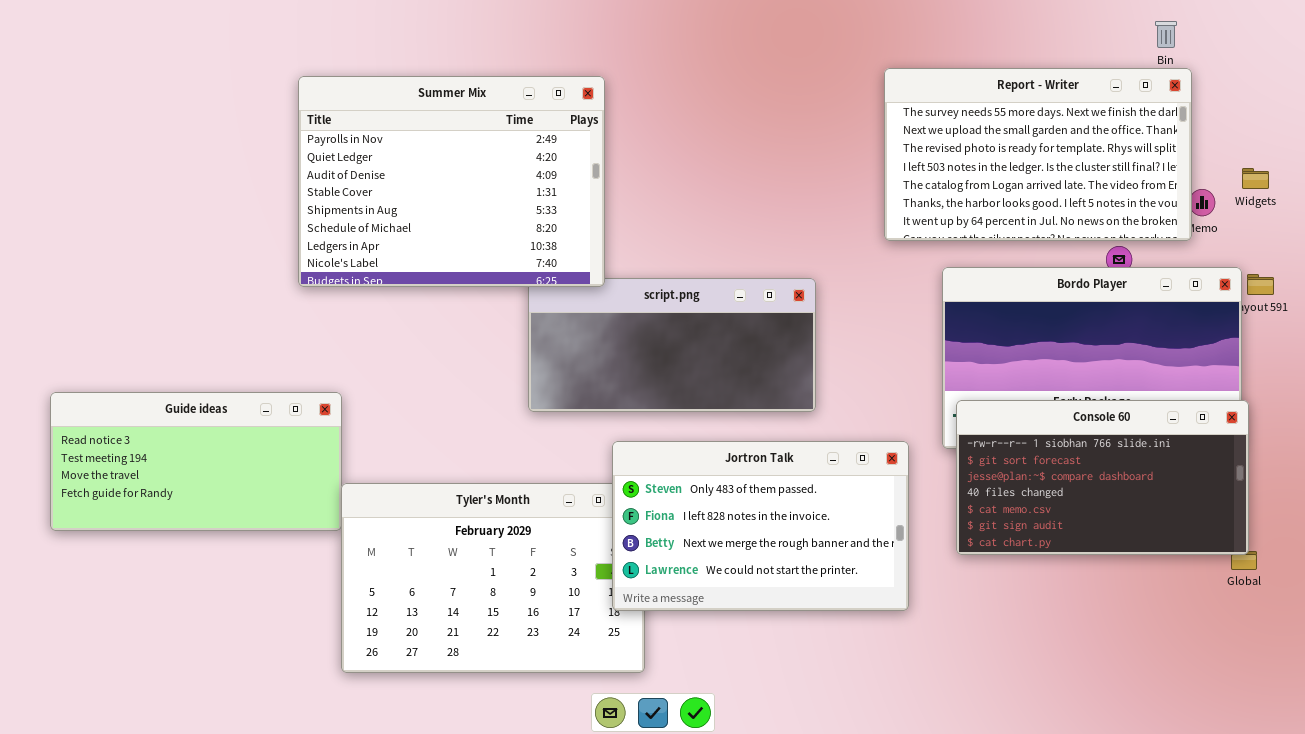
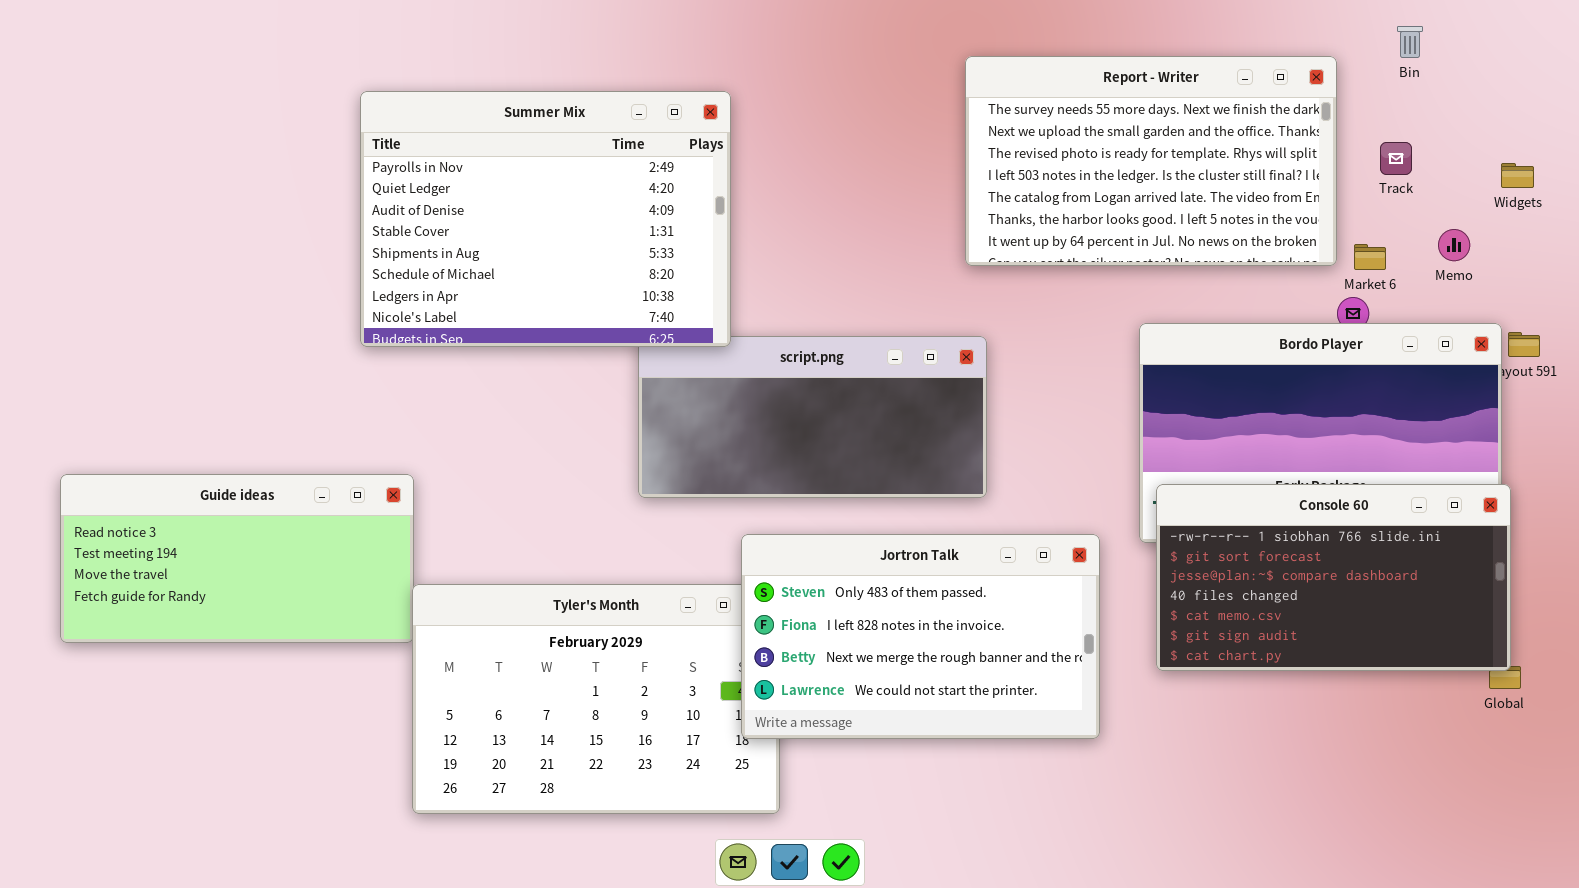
Report - Writer: [884,68,1192,241] -> [965,56,1337,266], moved
Widgets: [1242,168,1269,189] -> [1501,163,1534,188], moved

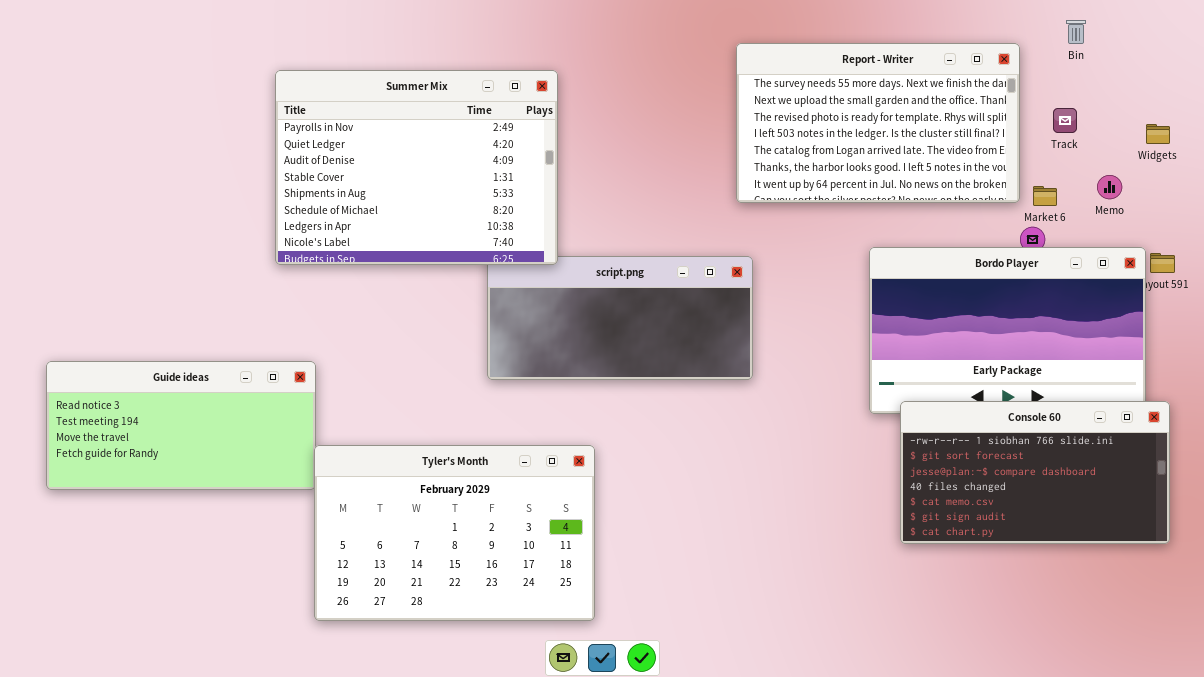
Console 60: [1156,484,1511,671] -> [900,401,1170,544], moved
Jortron Talk: [741,534,1100,739] -> none, closed

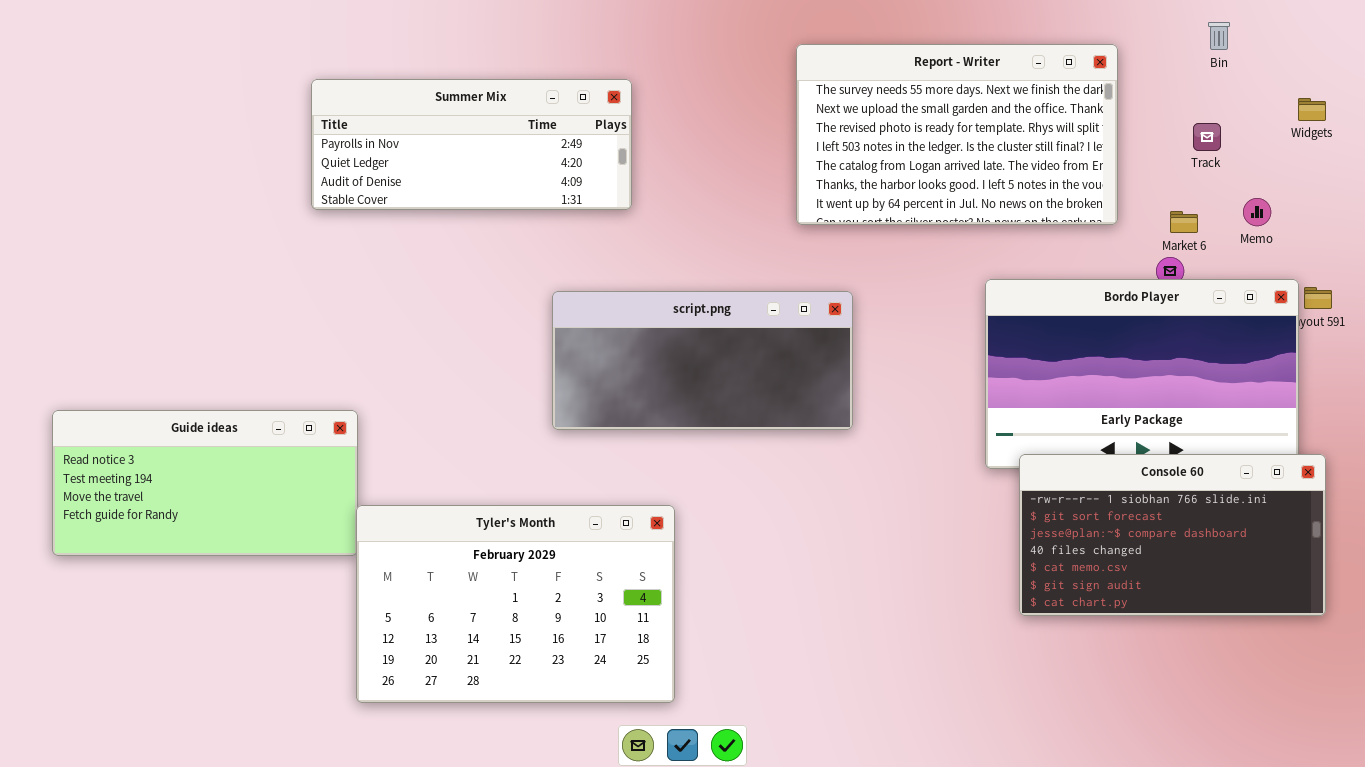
Report - Writer: [736,43,1020,203] -> [796,44,1118,225], moved
Summer Mix: [275,70,558,265] -> [311,79,632,210], resized
Widgets: [1146,124,1170,144] -> [1298,98,1326,121], moved

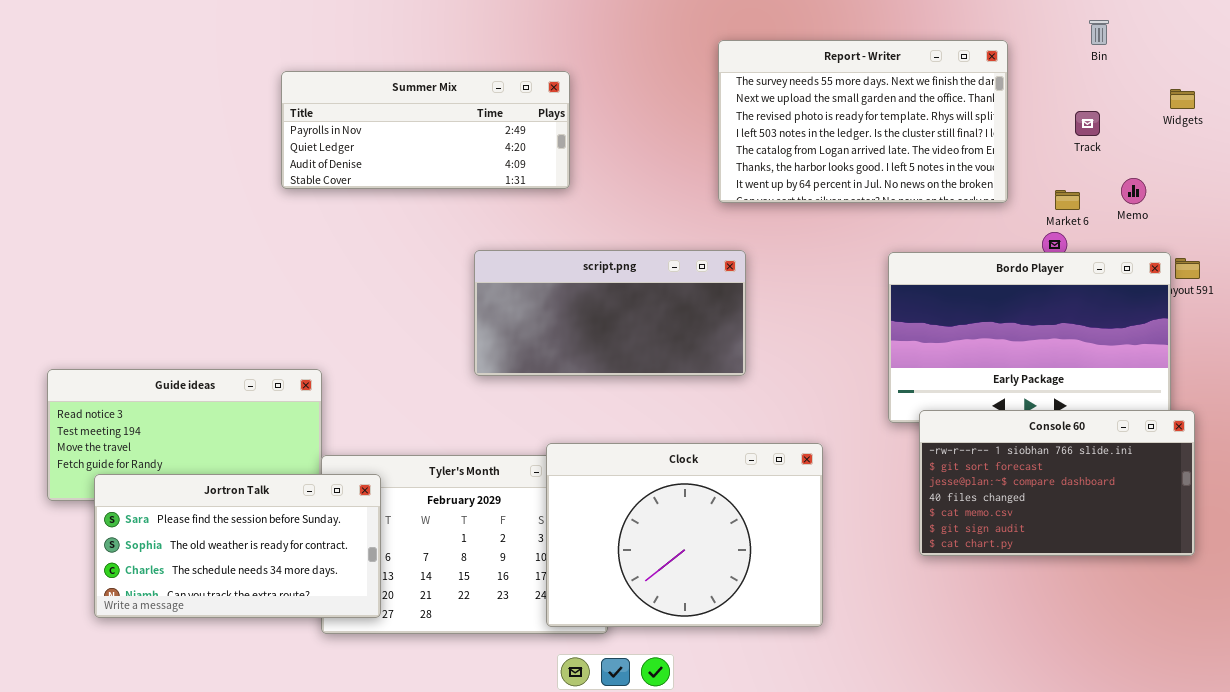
script.png: [552,291,853,430] -> [474,250,746,376], moved
Clock: none -> [546,443,823,627], opened
Jortron Talk: none -> [94,474,381,618], opened

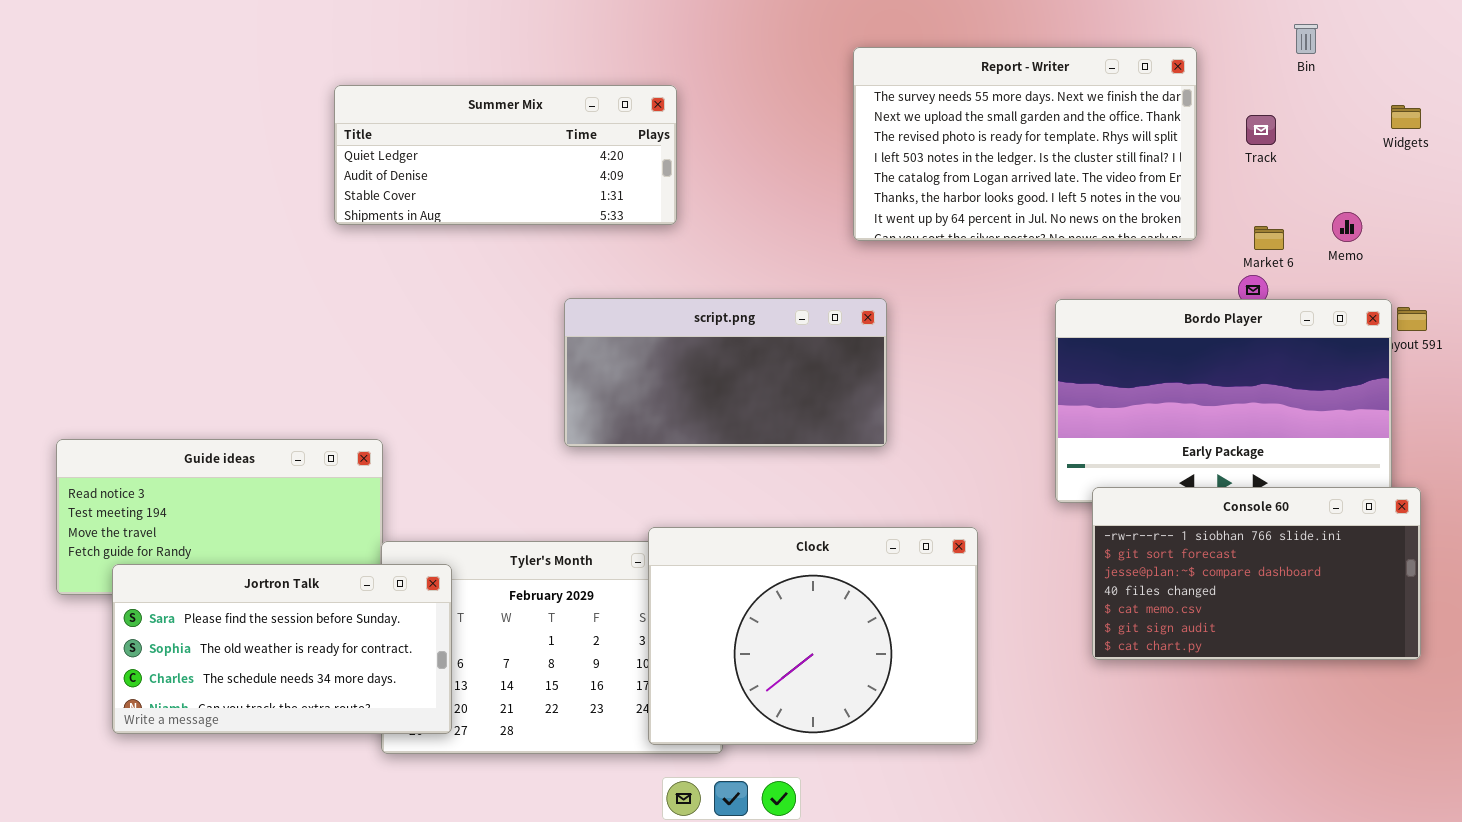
Summer Mix: [281,71,570,189] -> [334,85,677,225], scrolled down 1 row
Track: [1075,111,1100,136] -> [1246,115,1276,145], moved

